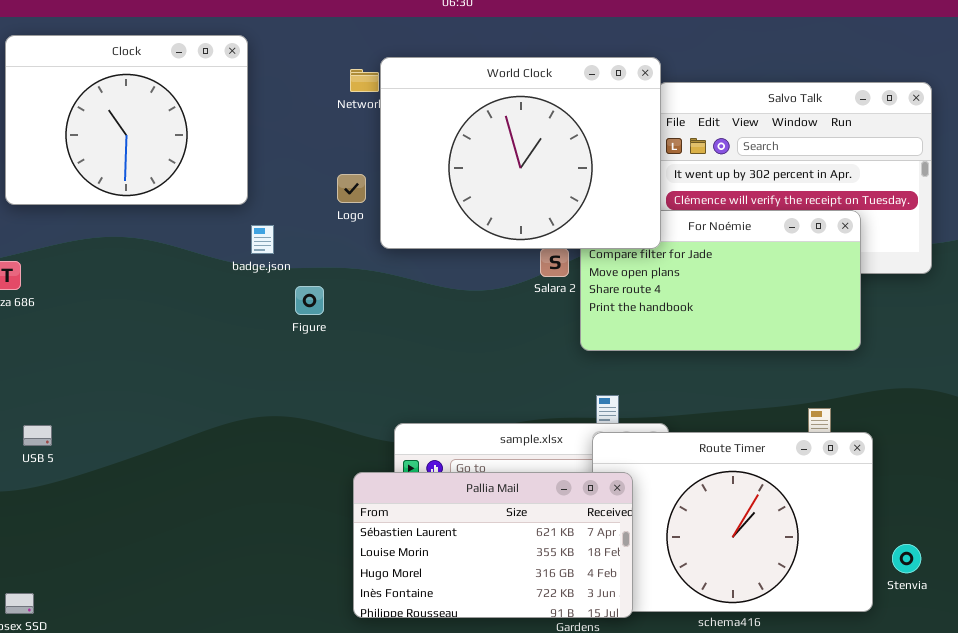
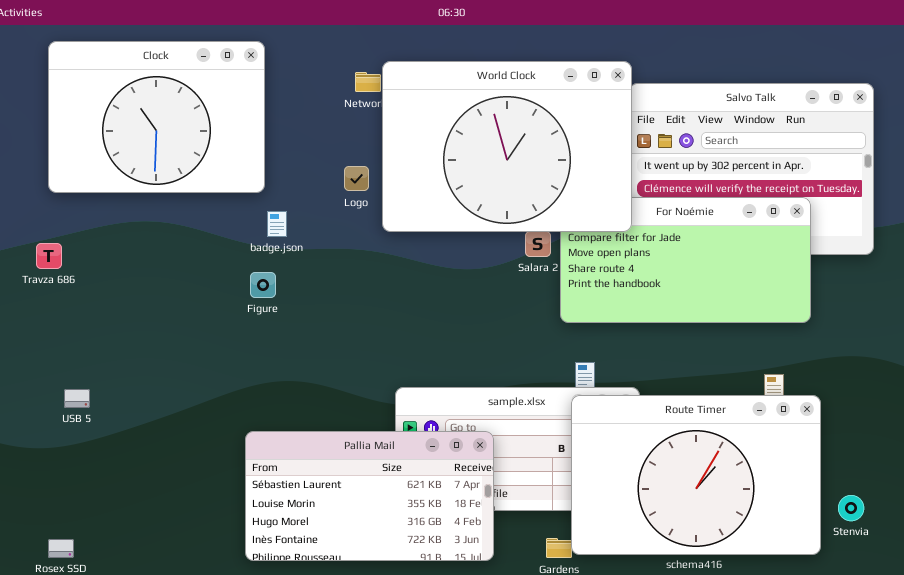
Figure: [295,286,324,315] -> [250,272,276,298], moved
Pallia Mail: [353,472,633,618] -> [245,431,494,561], moved

